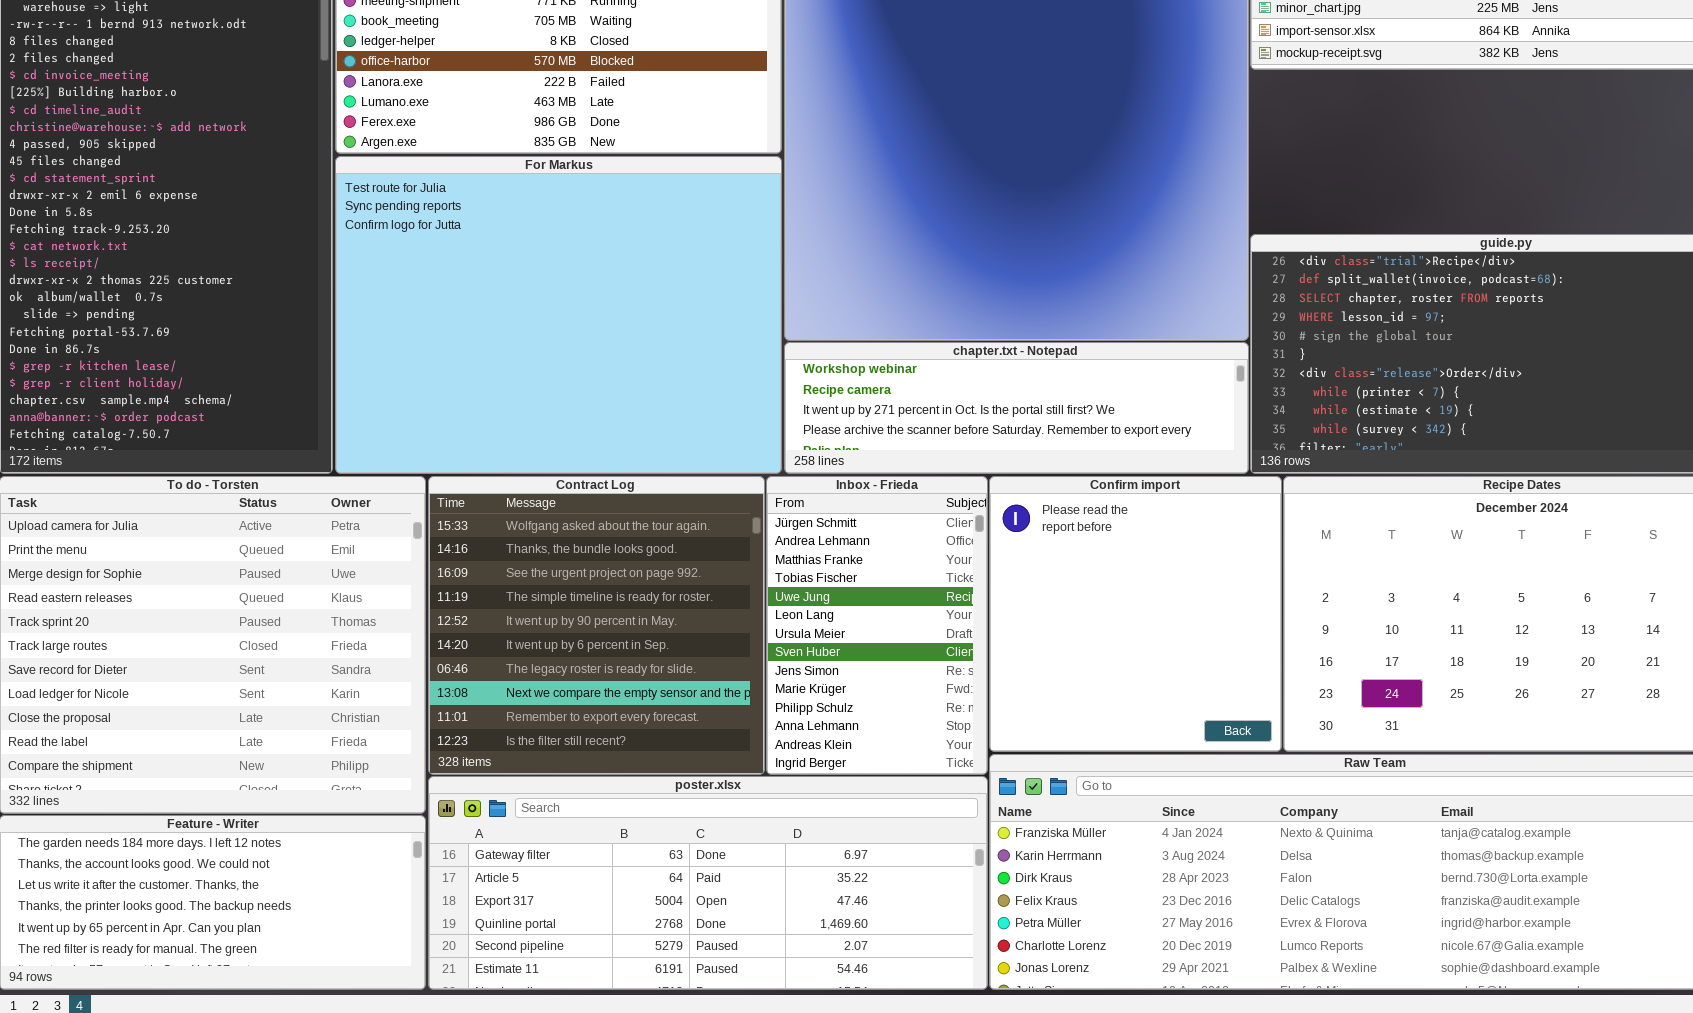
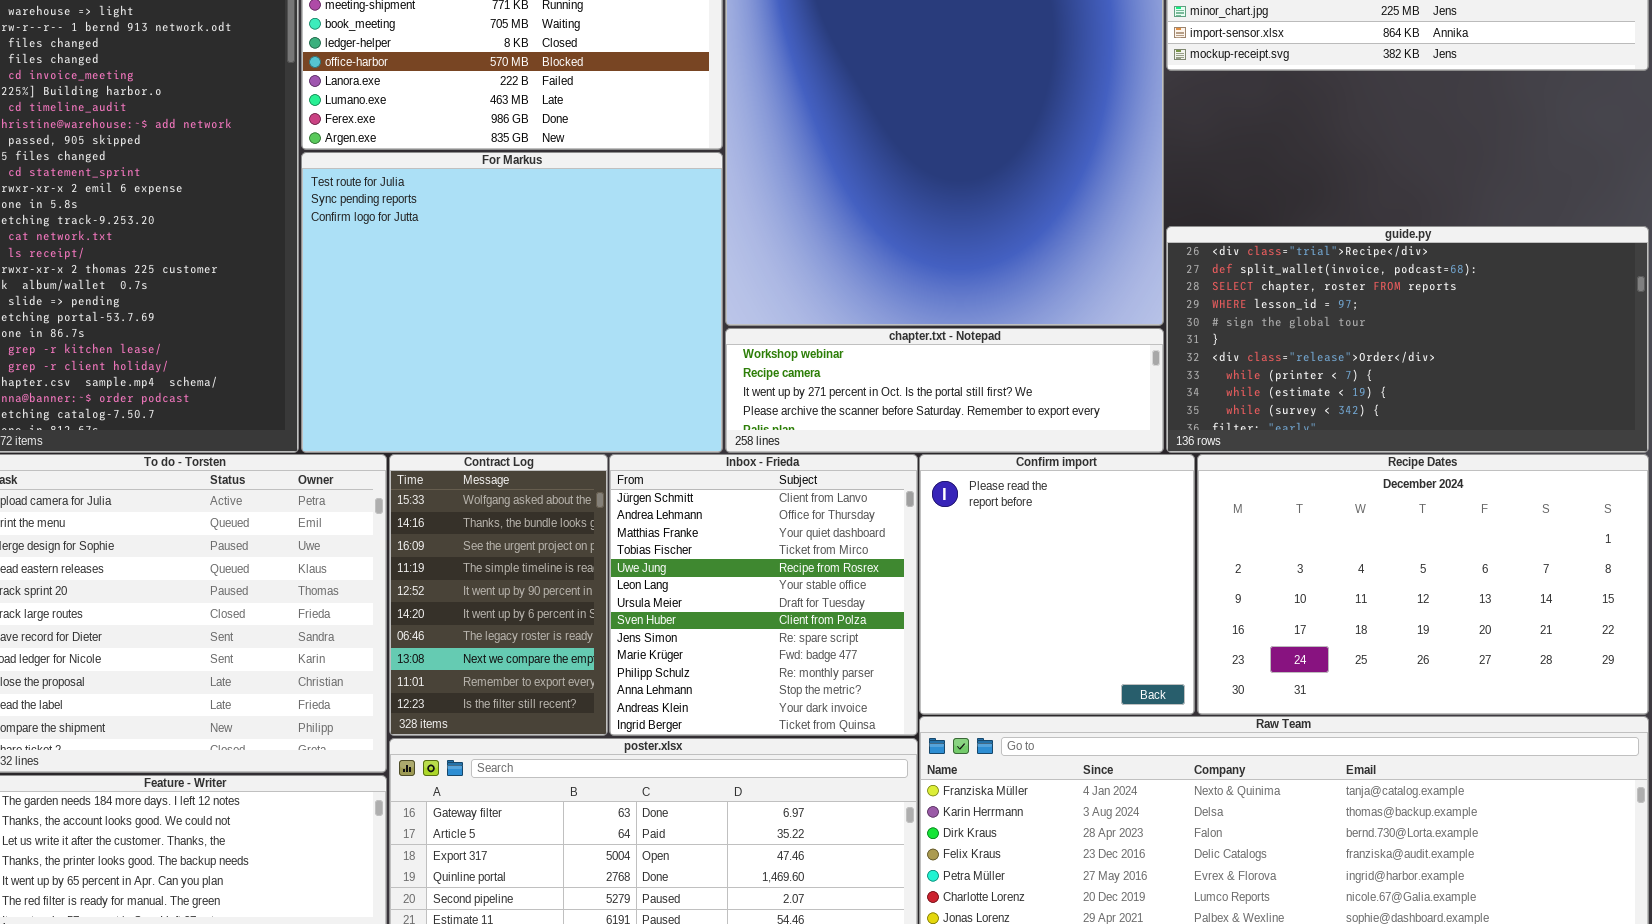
Contract Log: [428,476,765,775] -> [389,454,608,736], resized
Inbox - Frieda: [766,476,988,775] -> [609,454,918,736], resized

